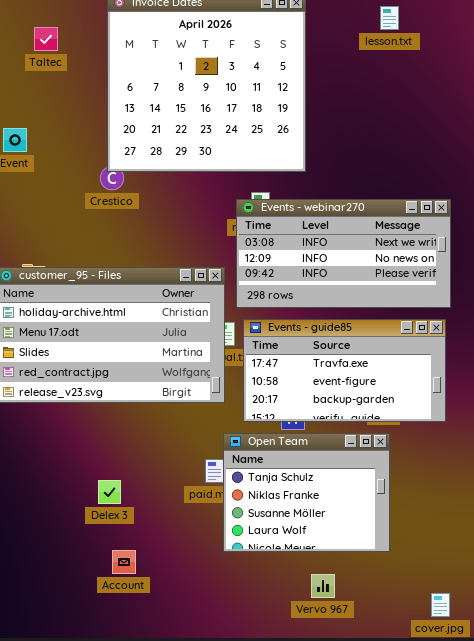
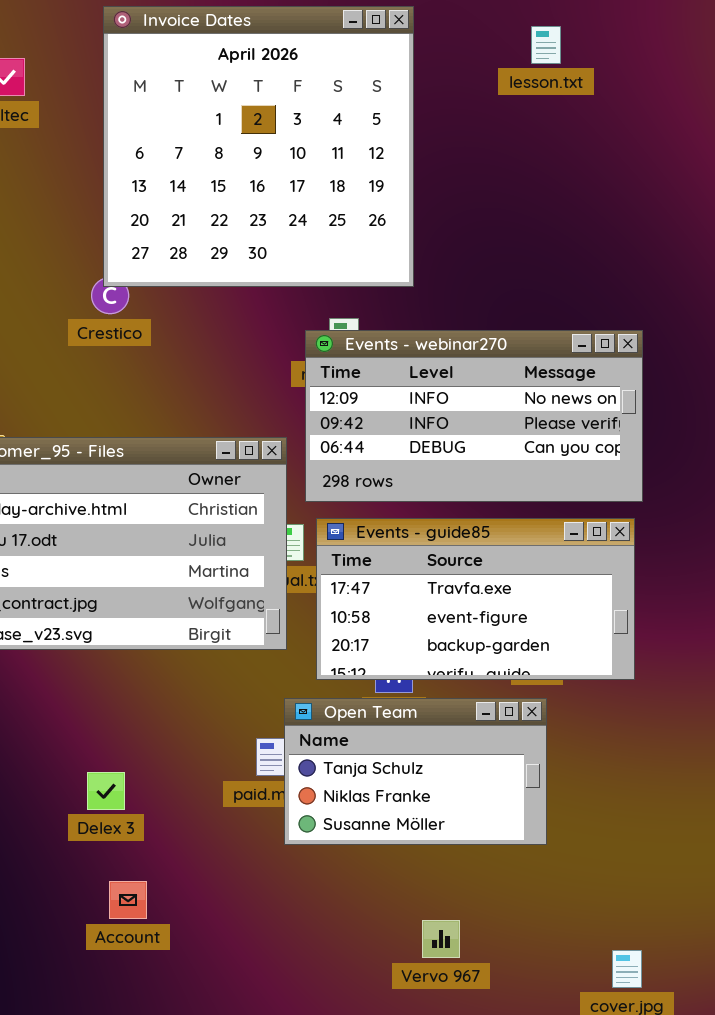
Events - webinar270: [236,199,451,308] -> [305,330,643,502], scrolled down 1 row
Open Team: [223,433,390,552] -> [284,698,547,845], resized

